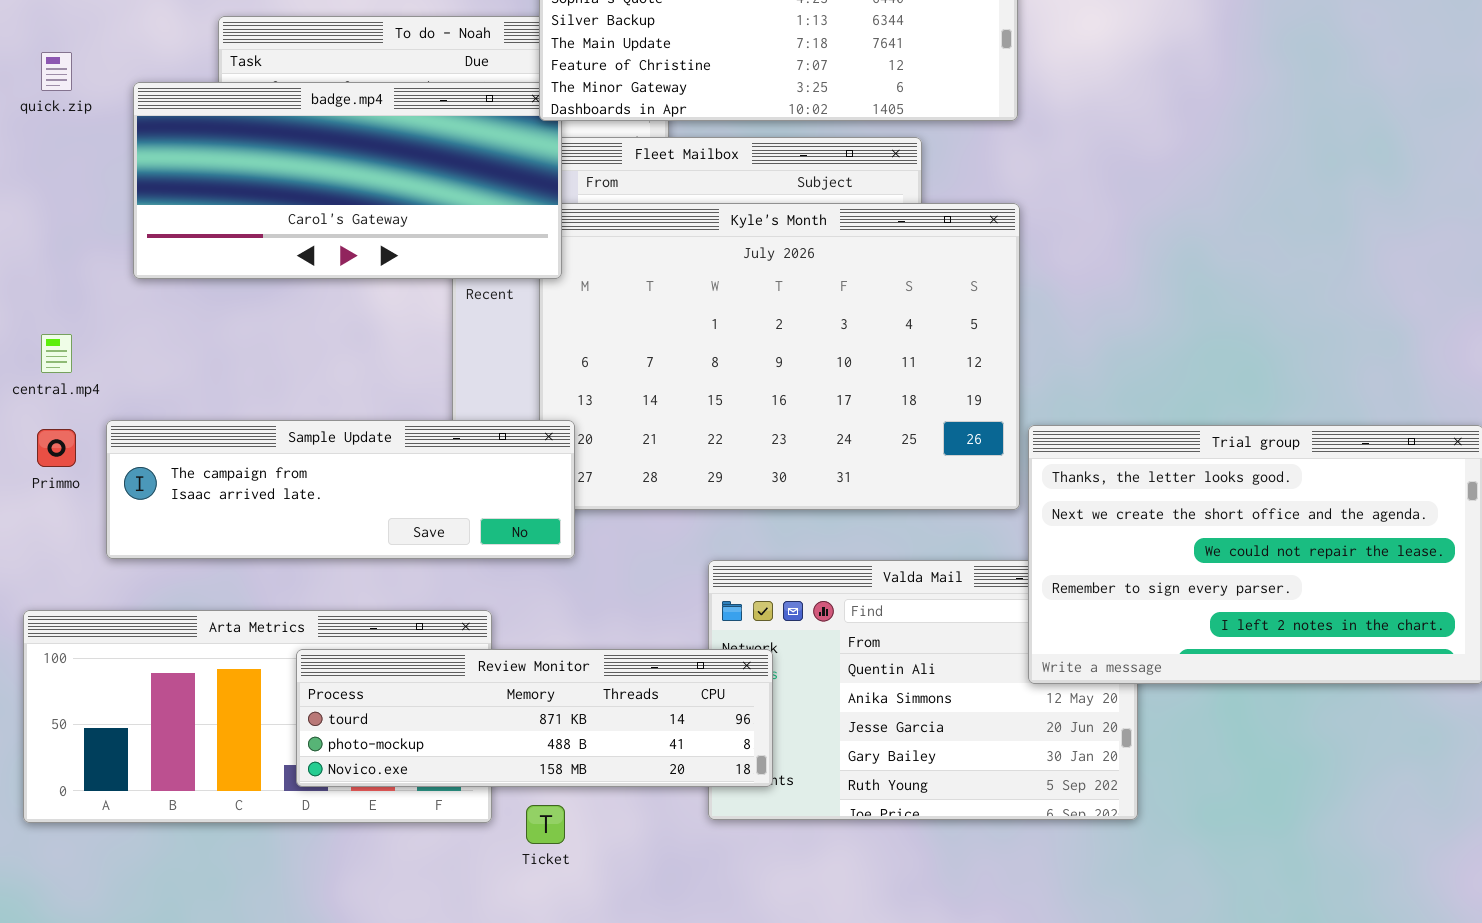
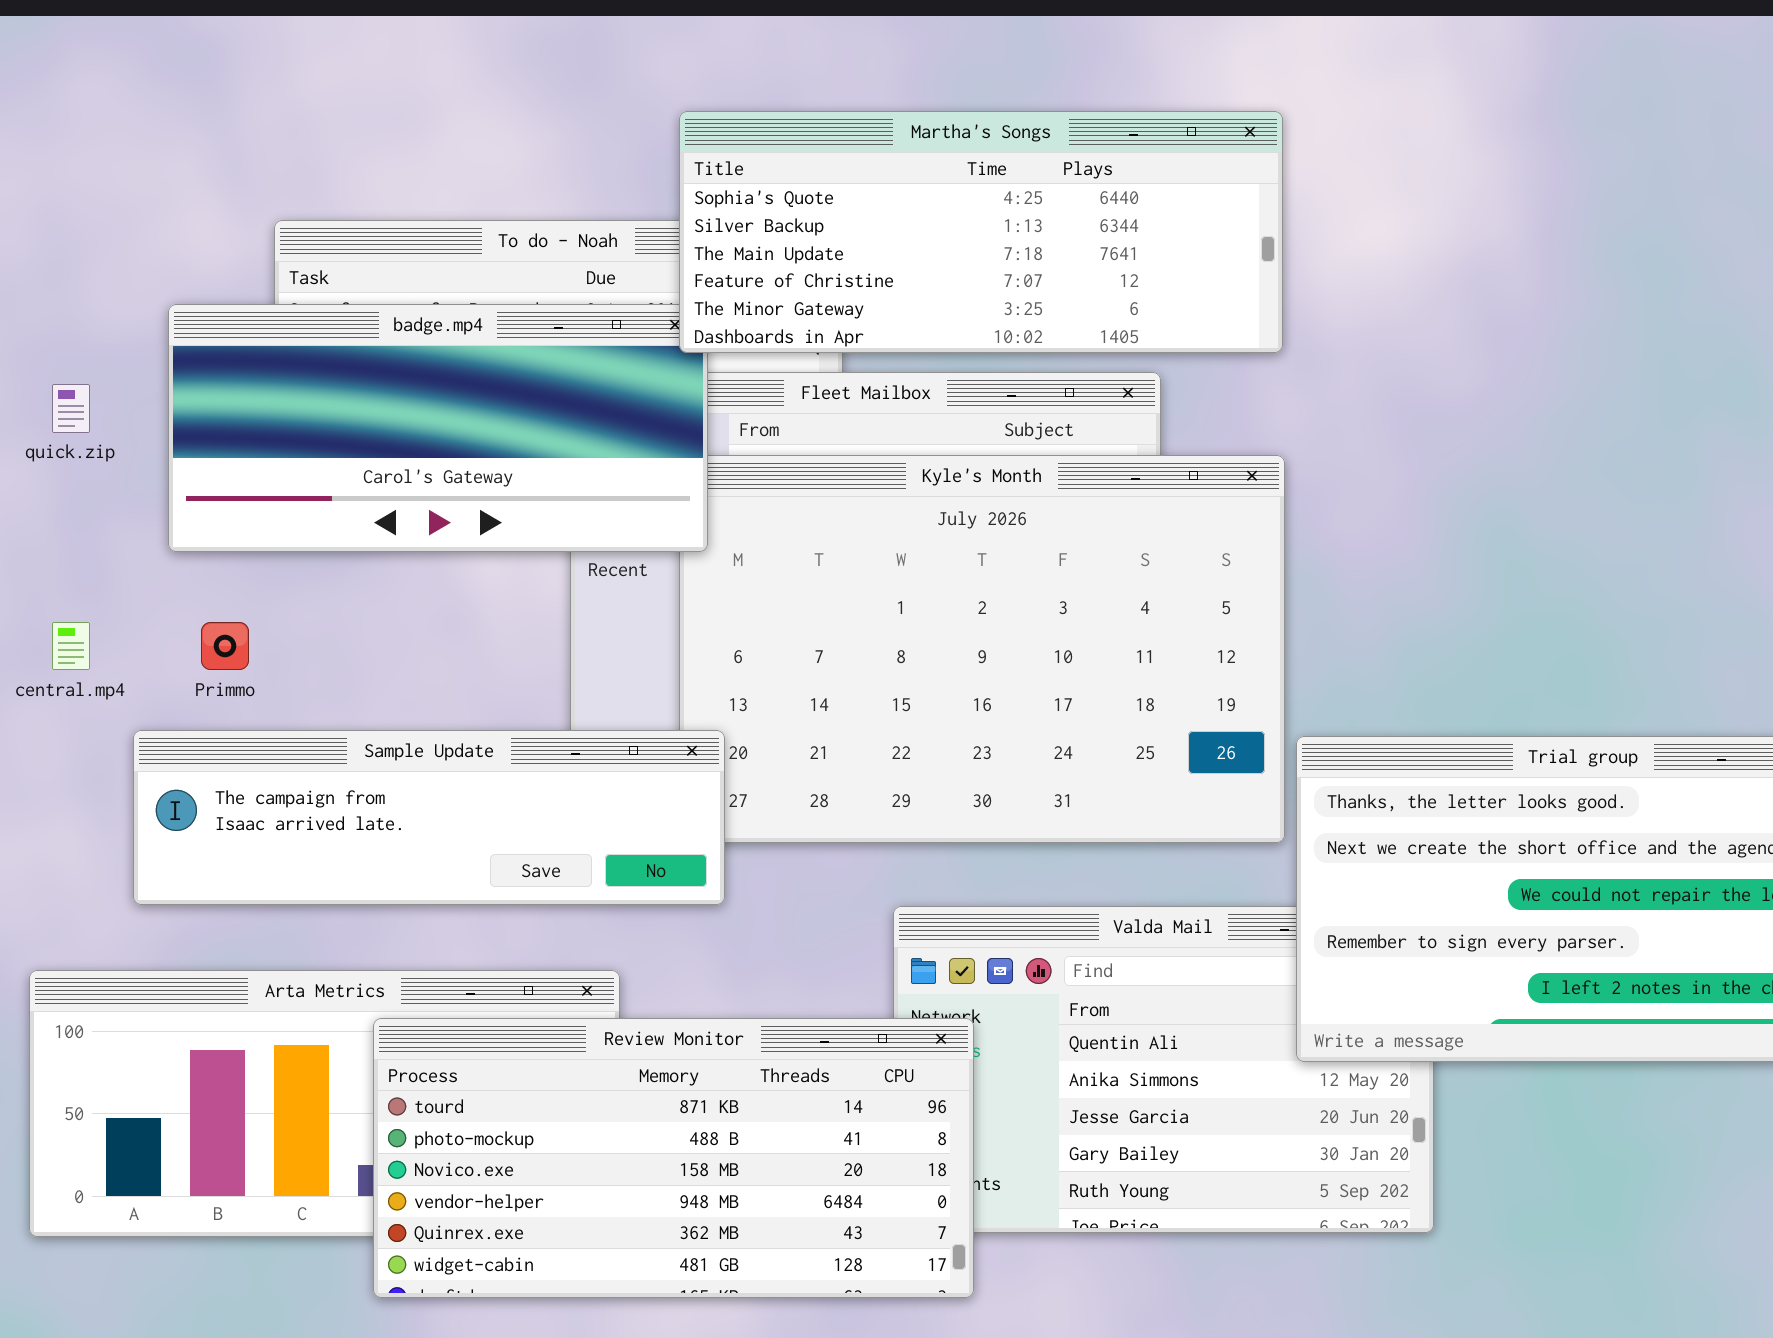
quick.zip: [41,52,72,91] -> [52,384,90,433], moved
Primmo: [37,429,76,467] -> [201,622,249,670], moved
Review Monitor: [296,649,773,787] -> [373,1018,974,1298], resized

